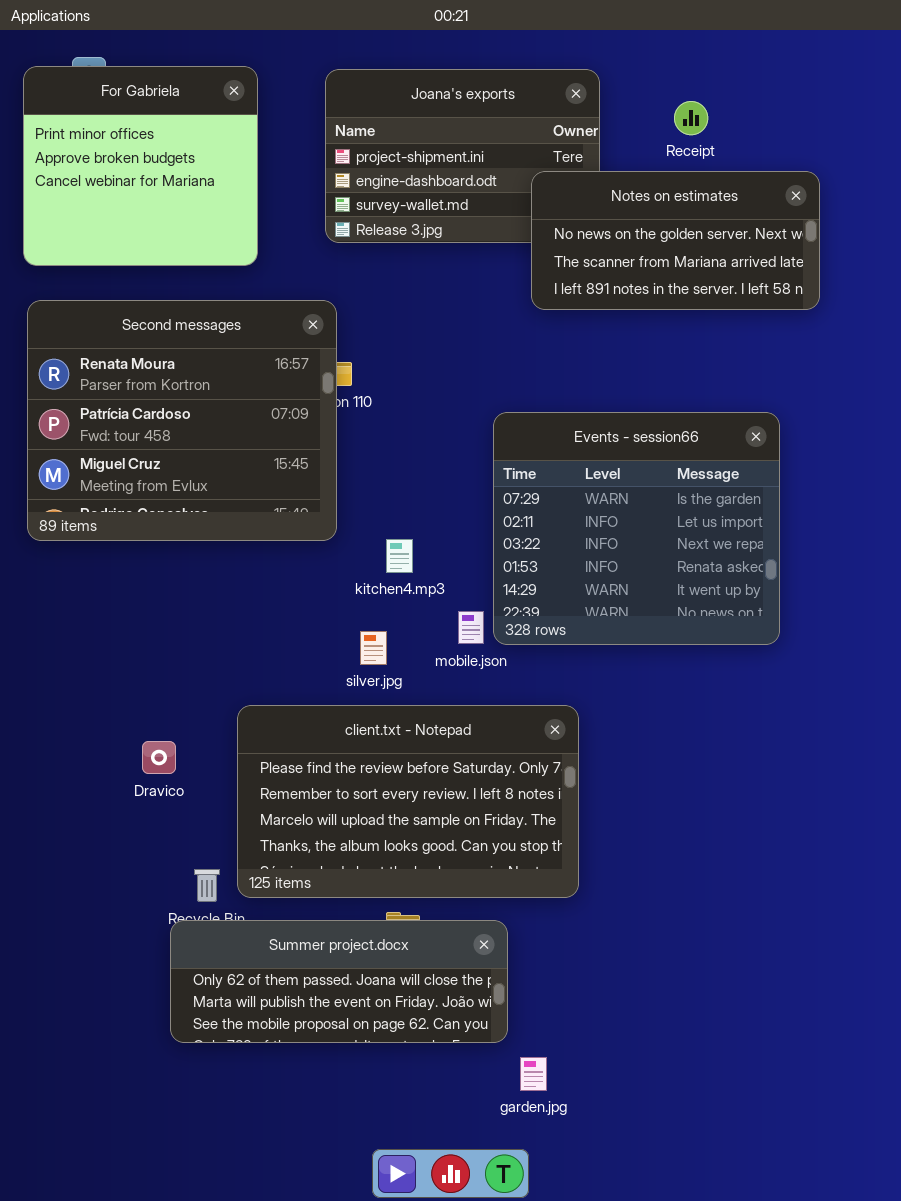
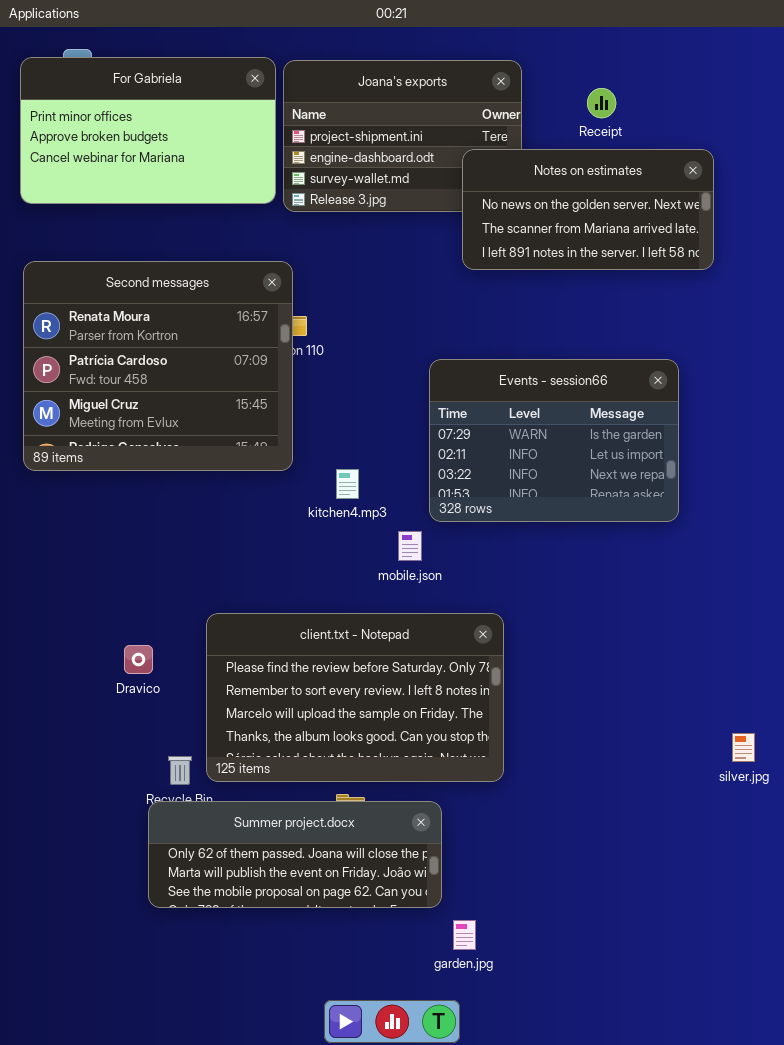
For Gabriela: [23,66,258,266] -> [20,57,276,204], resized
Events - session66: [493,412,780,645] -> [429,359,679,522], resized
silver.jpg: [360,631,387,665] -> [732,733,755,762], moved

